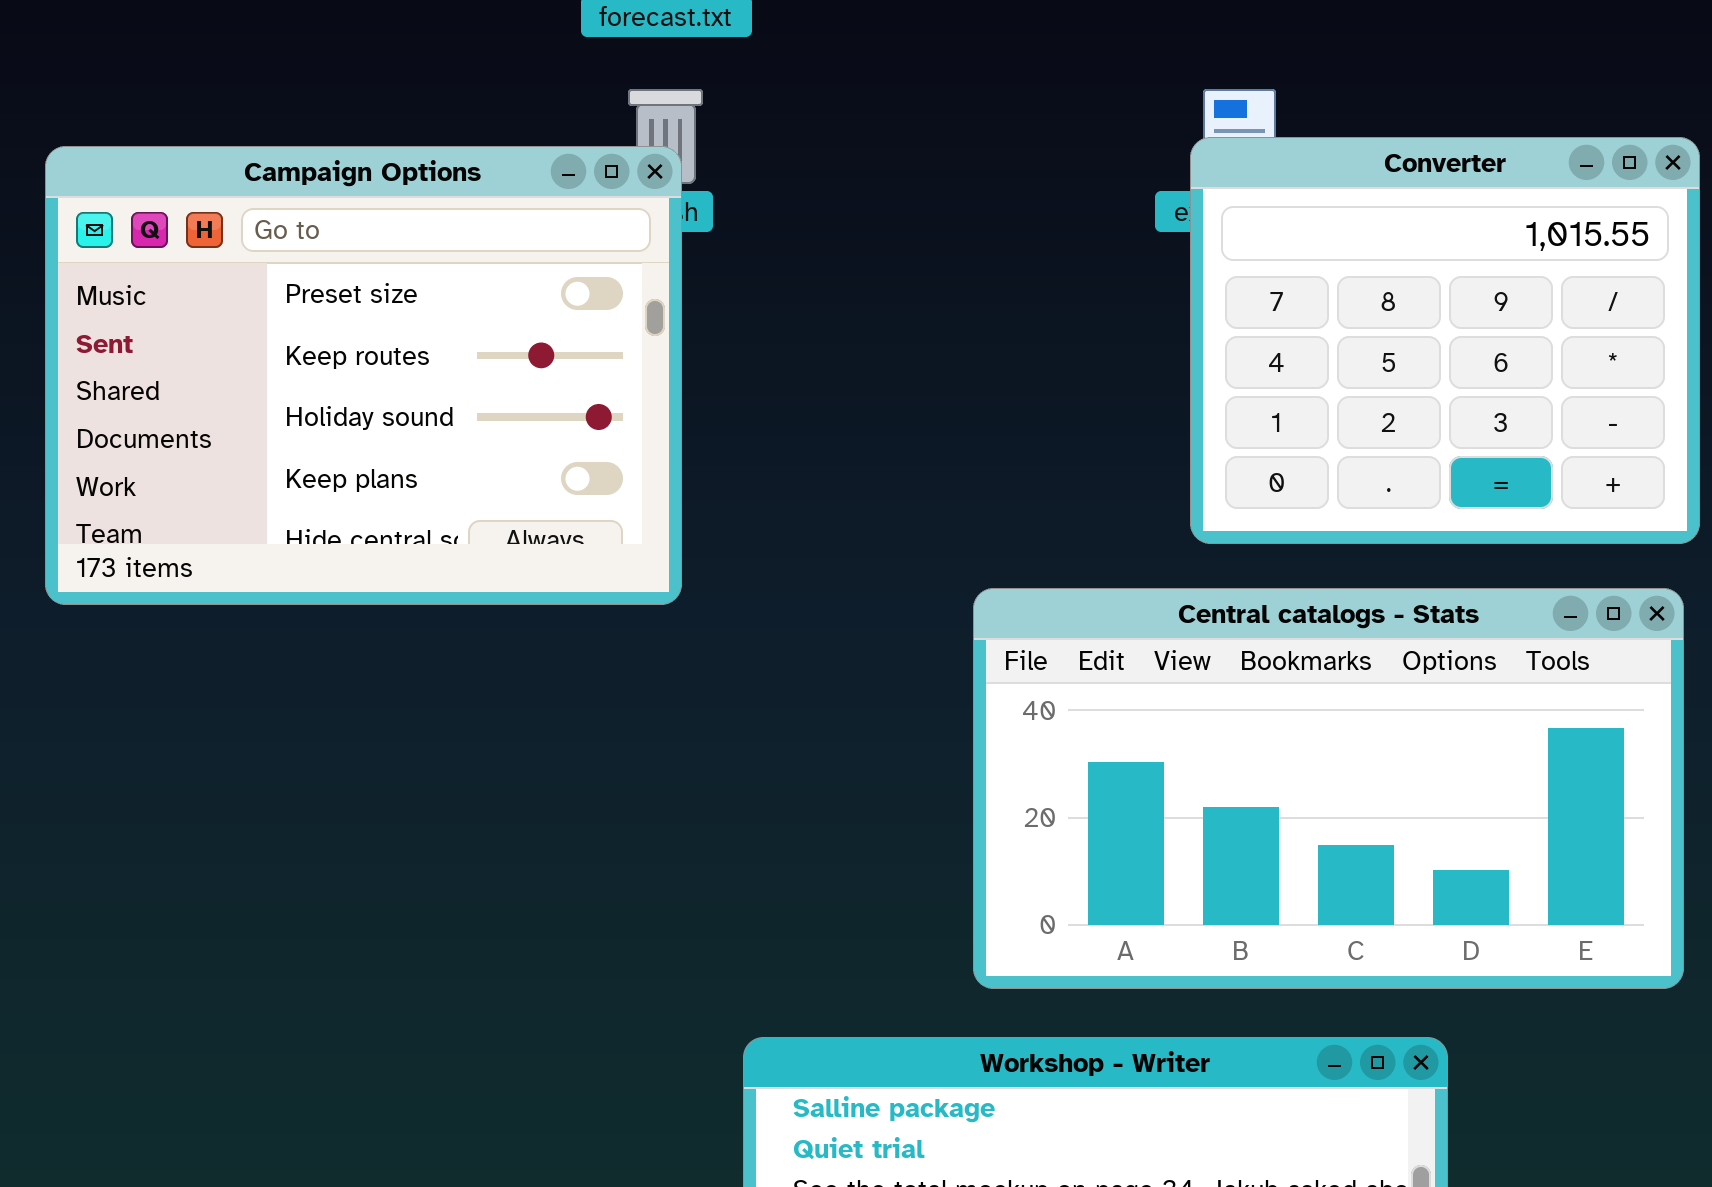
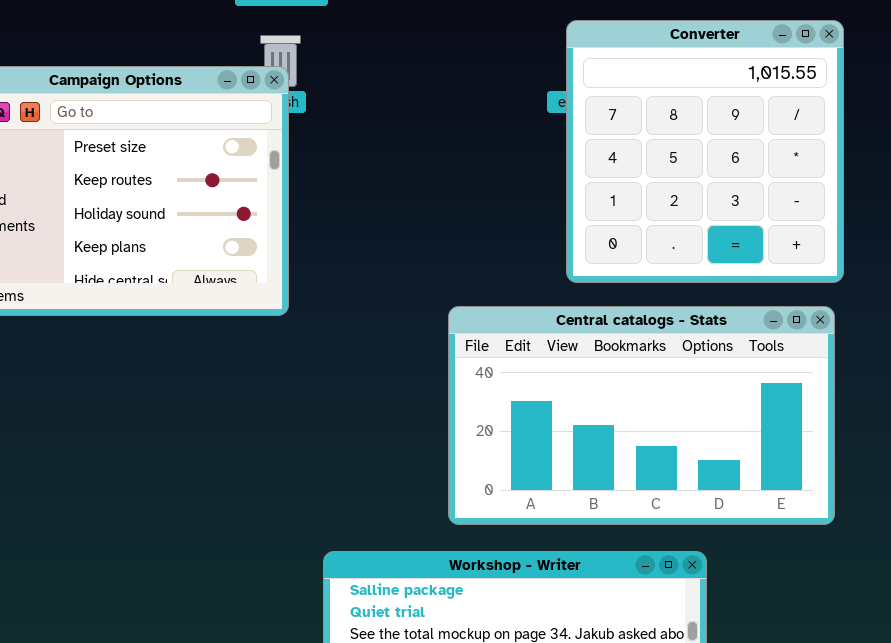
Converter: [1190,137,1700,544] -> [566,20,844,283], resized

